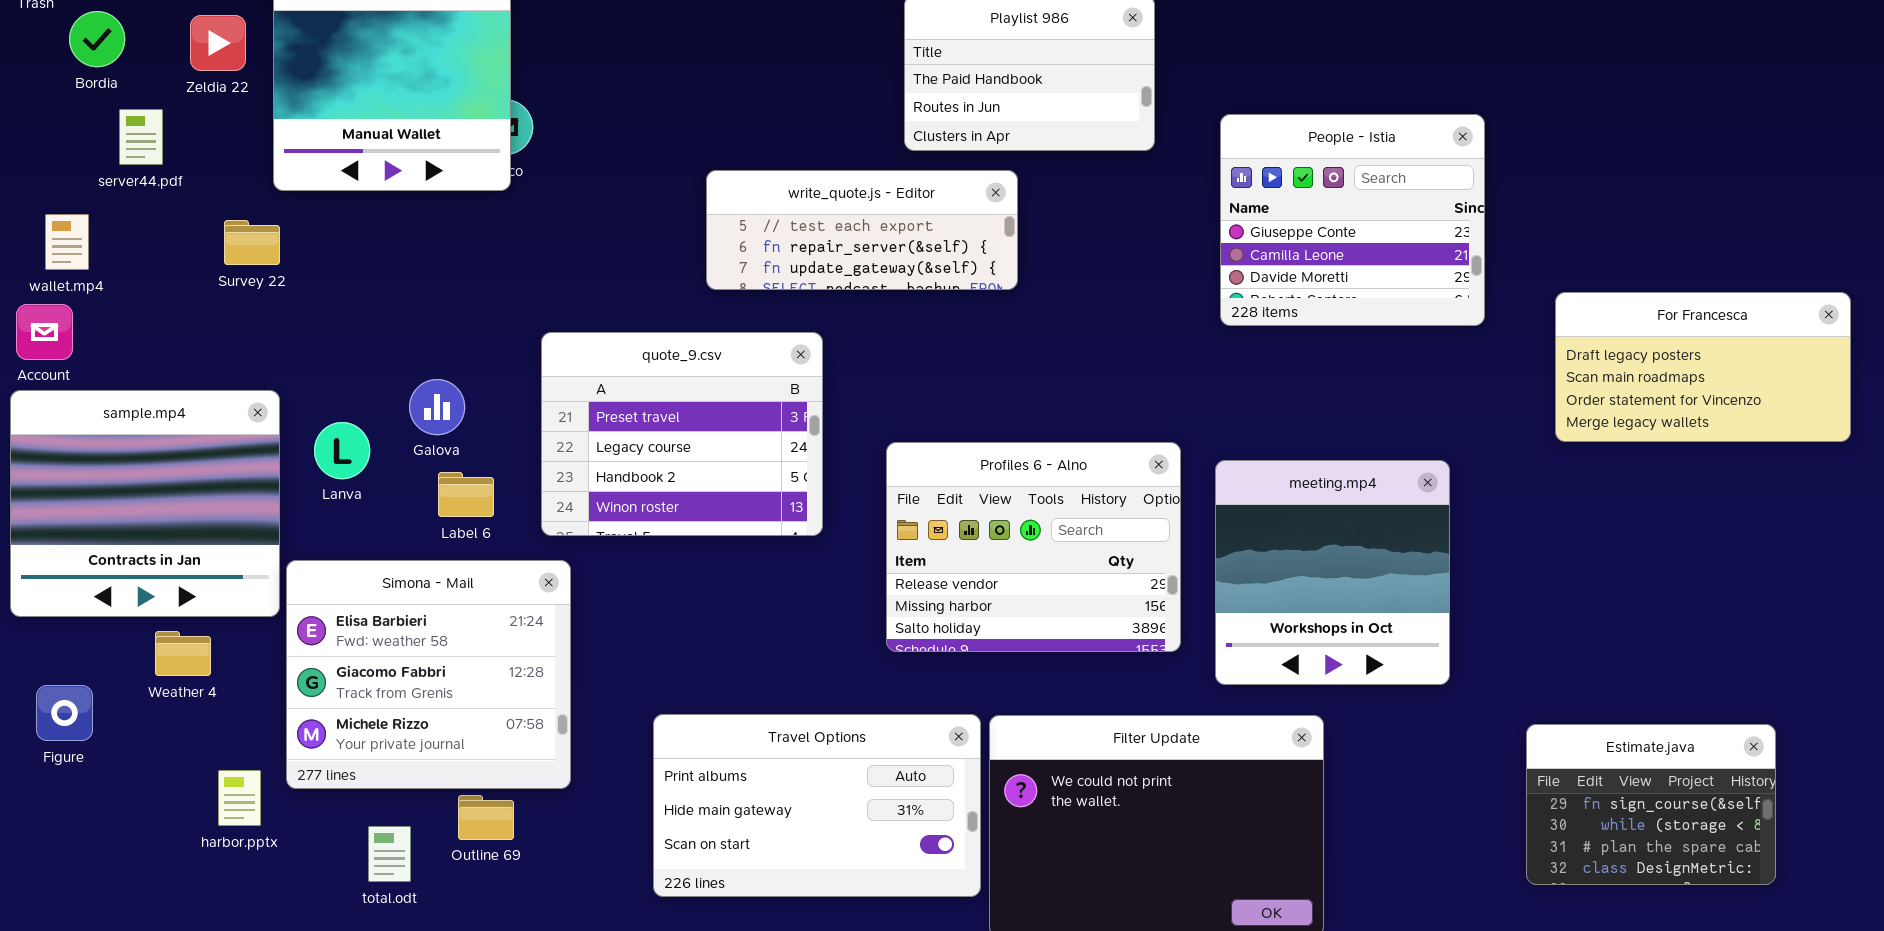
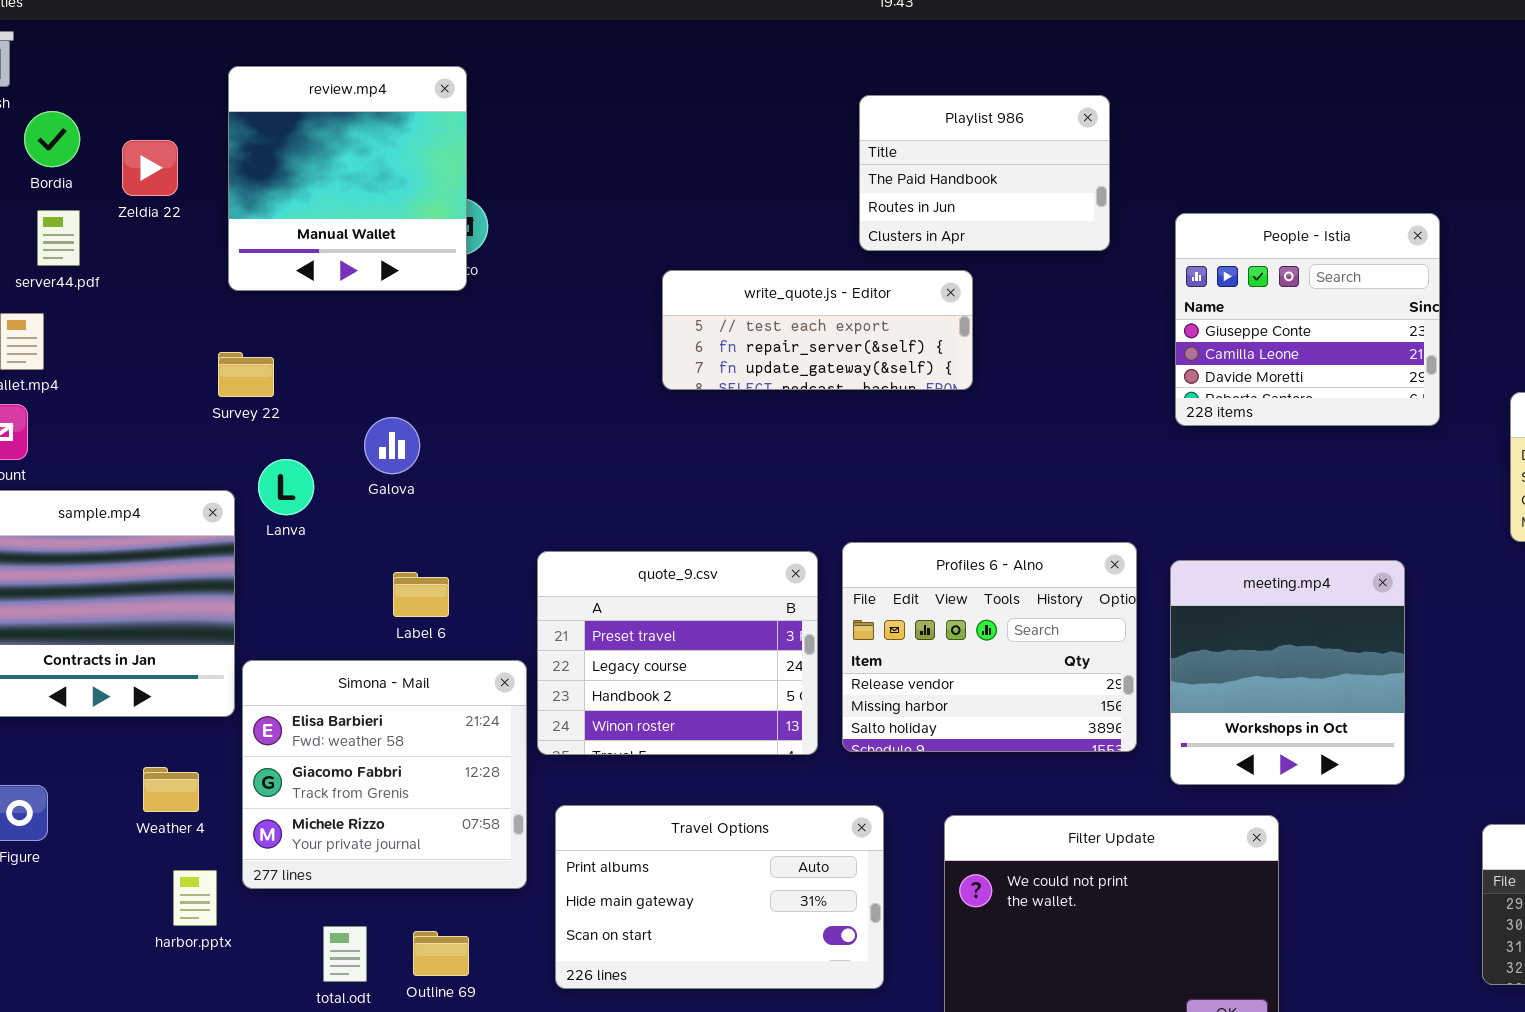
Zeldia 22: [190,15,246,71] -> [122,140,178,196], moved
server44.pdf: [119,109,163,165] -> [37,210,80,266], moved
Survey 22: [224,220,280,265] -> [218,352,274,397], moved
quote_9.csv: [541,332,823,536] -> [537,551,818,755], moved
Galova: [409,379,465,435] -> [364,417,420,474], moved
Lanva: [314,422,370,479] -> [258,459,314,515], moved
Weather 4: [155,631,211,676] -> [143,767,199,812], moved
Travel Options: [653,714,981,897] -> [555,805,884,989], moved
Outline 69: [458,795,514,840] -> [413,931,469,976], moved

